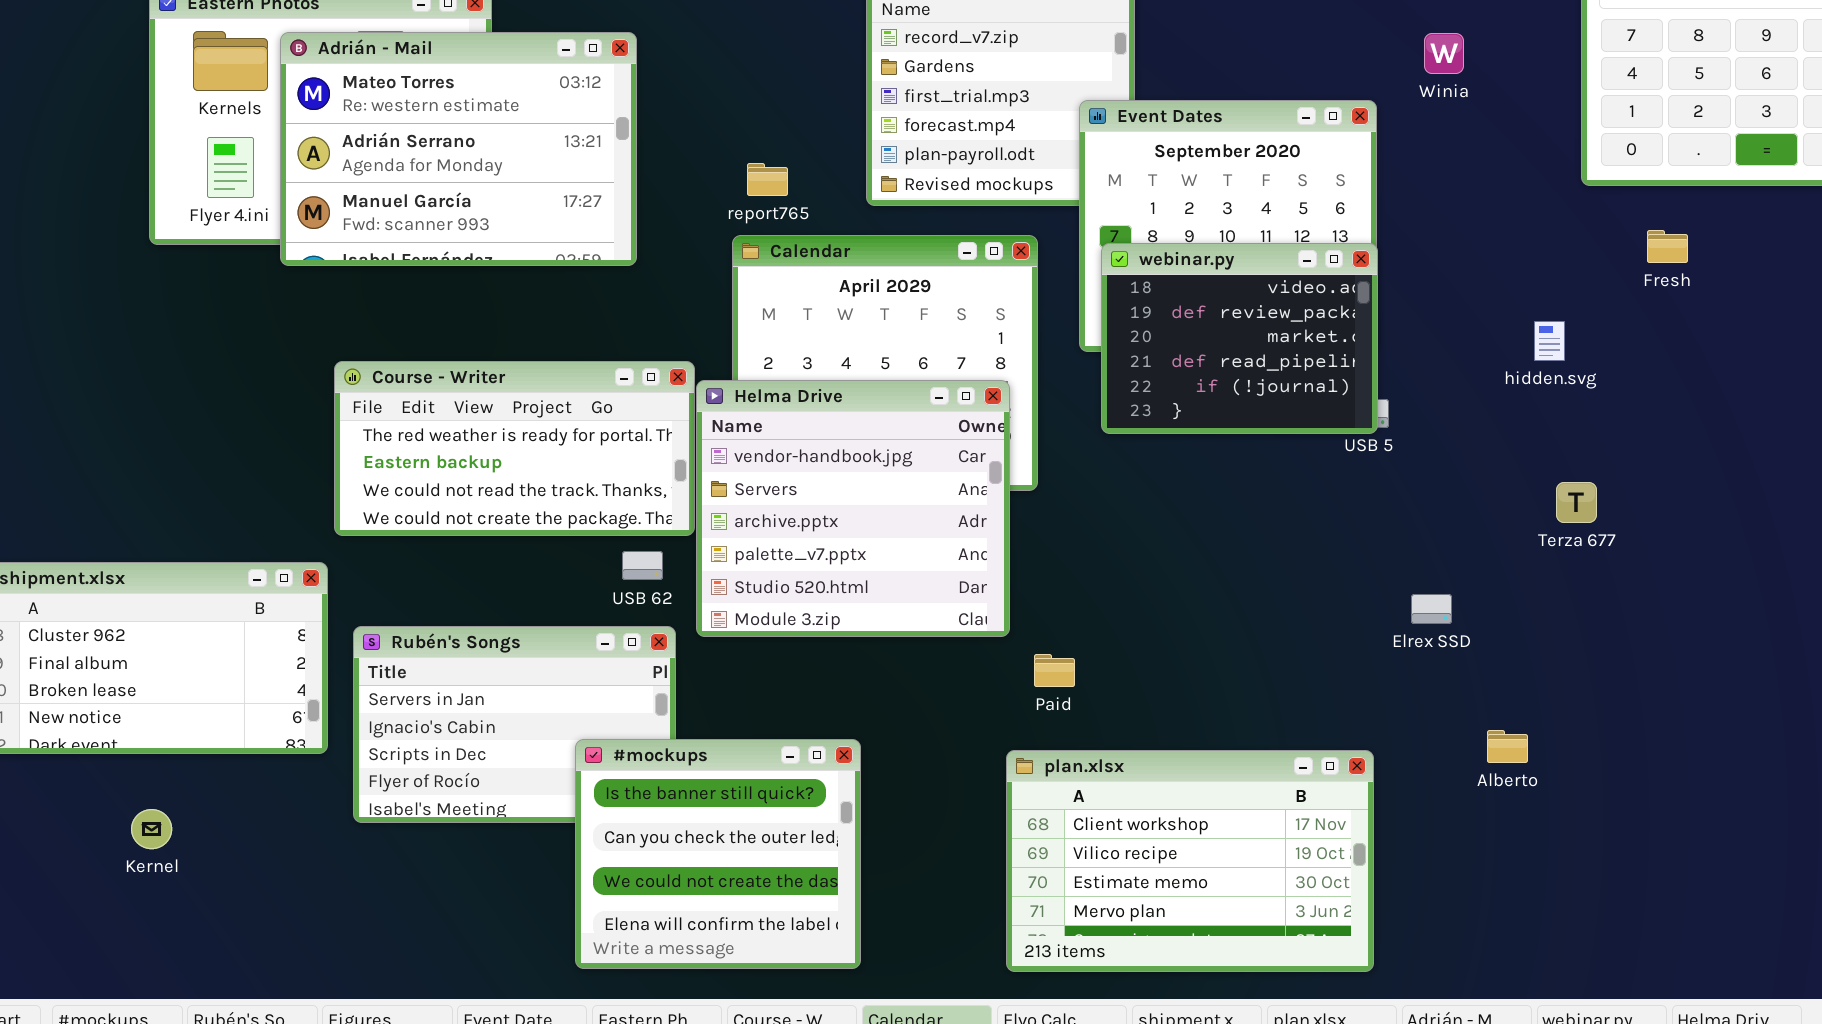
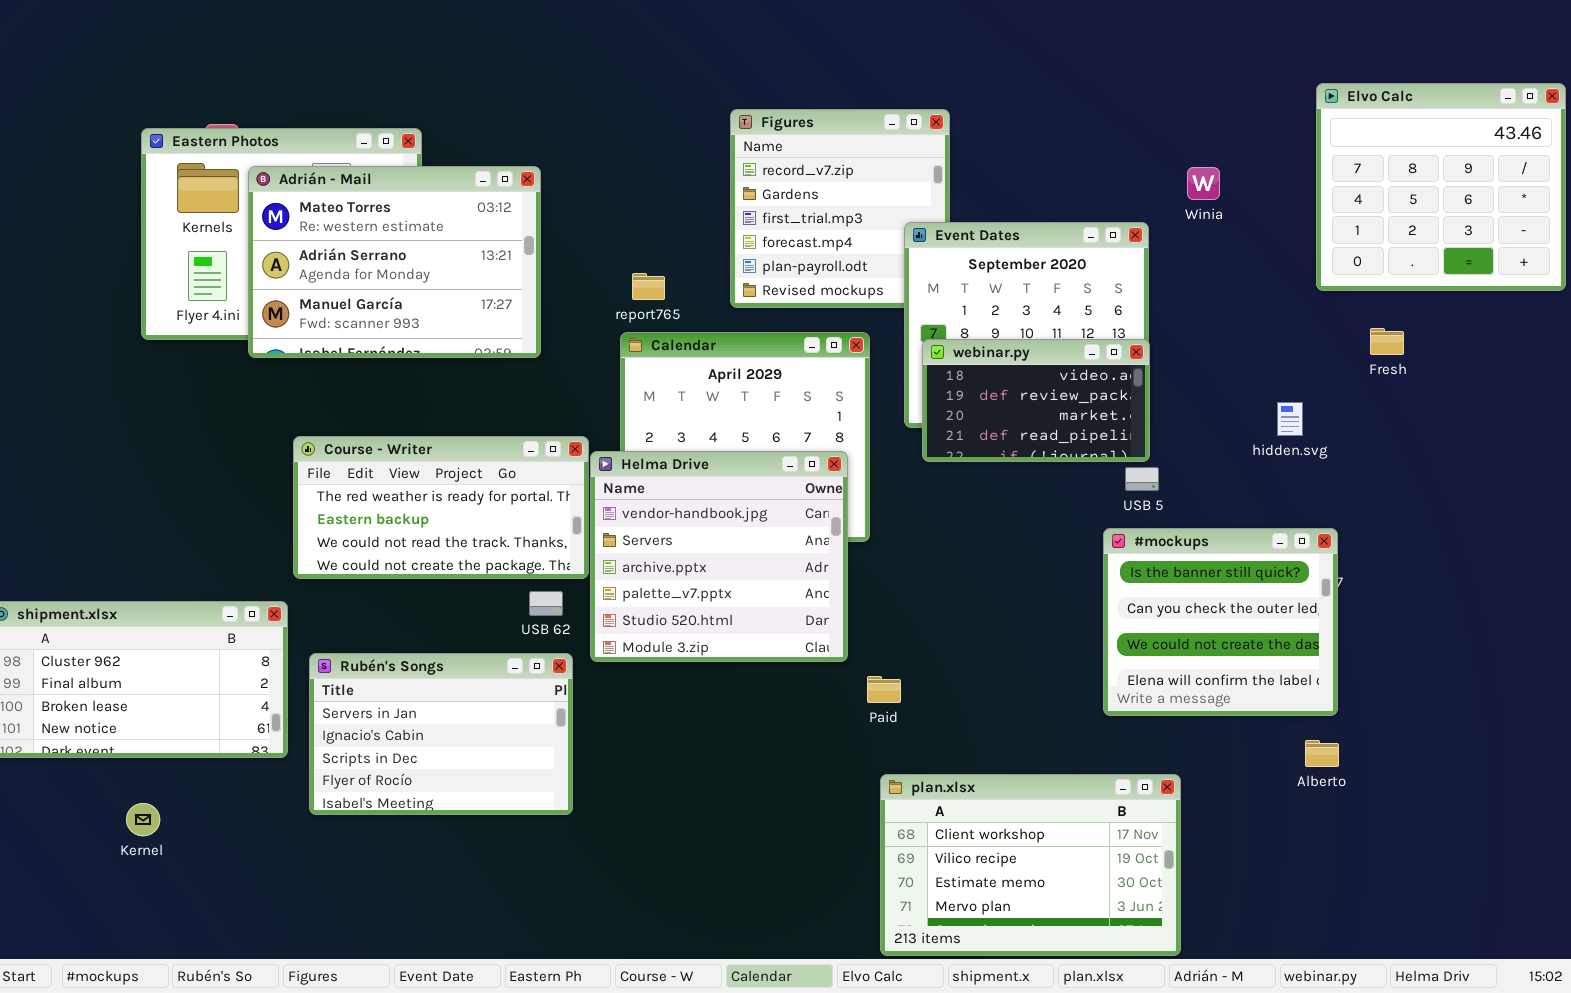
webinar.py: [1101,243,1378,434] -> [922,339,1150,462], resized
Alberto: [1487,730,1528,763] -> [1305,740,1339,767], moved
#mockups: [575,739,861,969] -> [1103,528,1338,716], moved
plan.xlsx: [1006,750,1374,972] -> [880,774,1181,956], moved

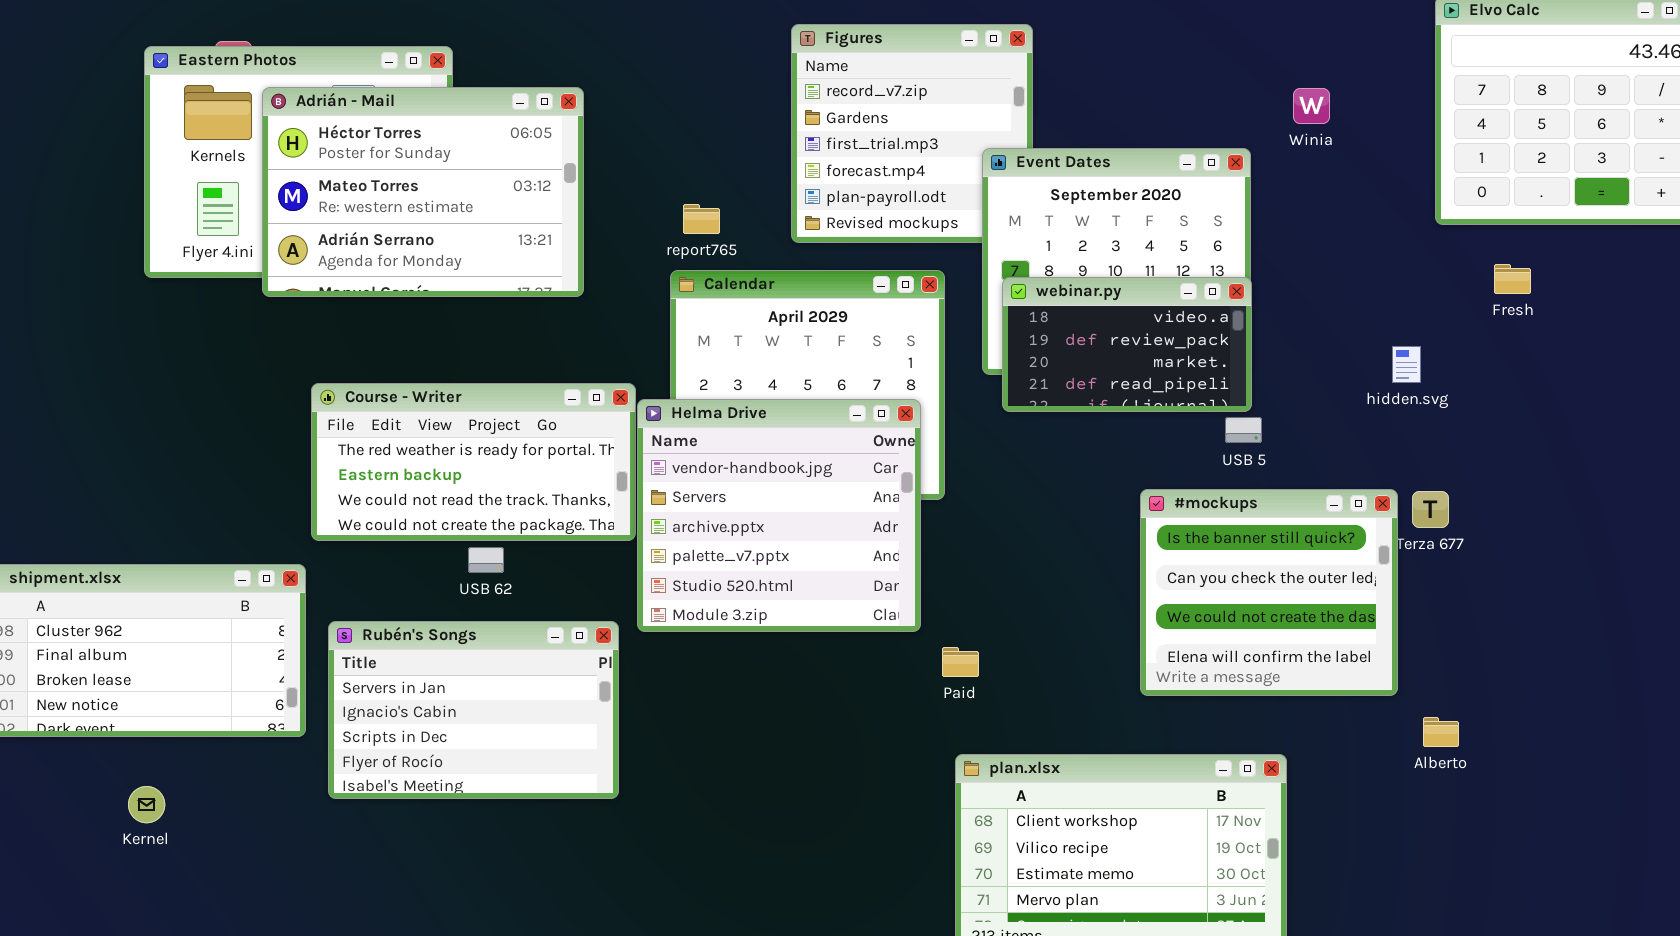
Adrián - Mail: [248,166,541,358] -> [262,87,584,297], scrolled up 1 row
#mockups: [1103,528,1338,716] -> [1140,489,1398,696], moved
USB 62: [529,591,563,616] -> [468,547,504,573], moved

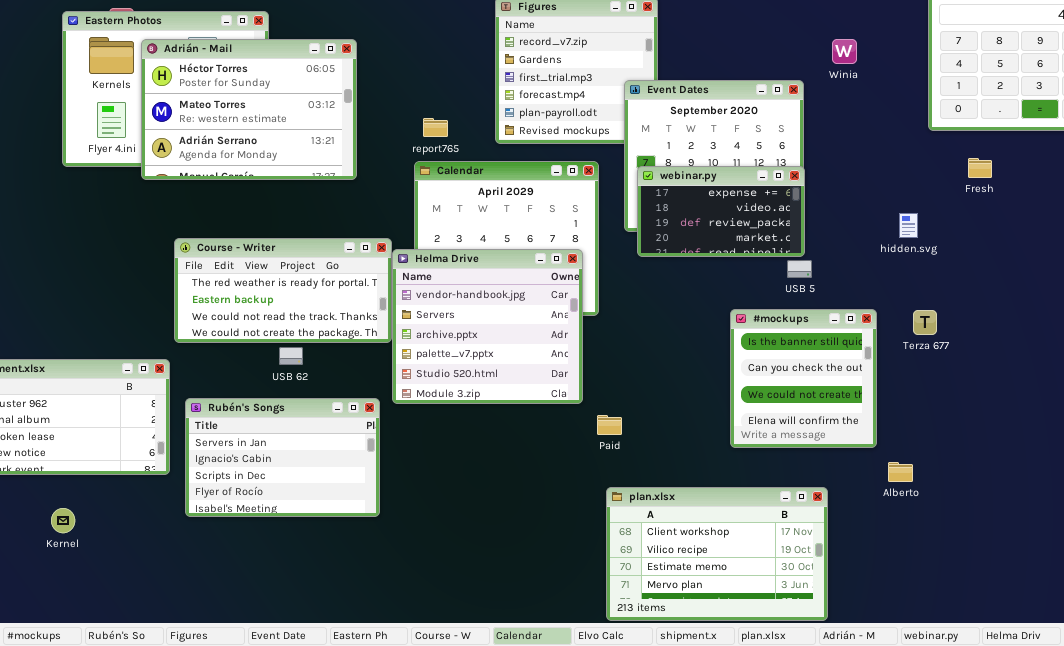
webinar.py: [1002,277,1252,412] -> [637,166,805,257], scrolled up 1 row
#mockups: [1140,489,1398,696] -> [730,309,877,448], resized
Alberto: [1423,717,1459,747] -> [888,462,913,482], moved

